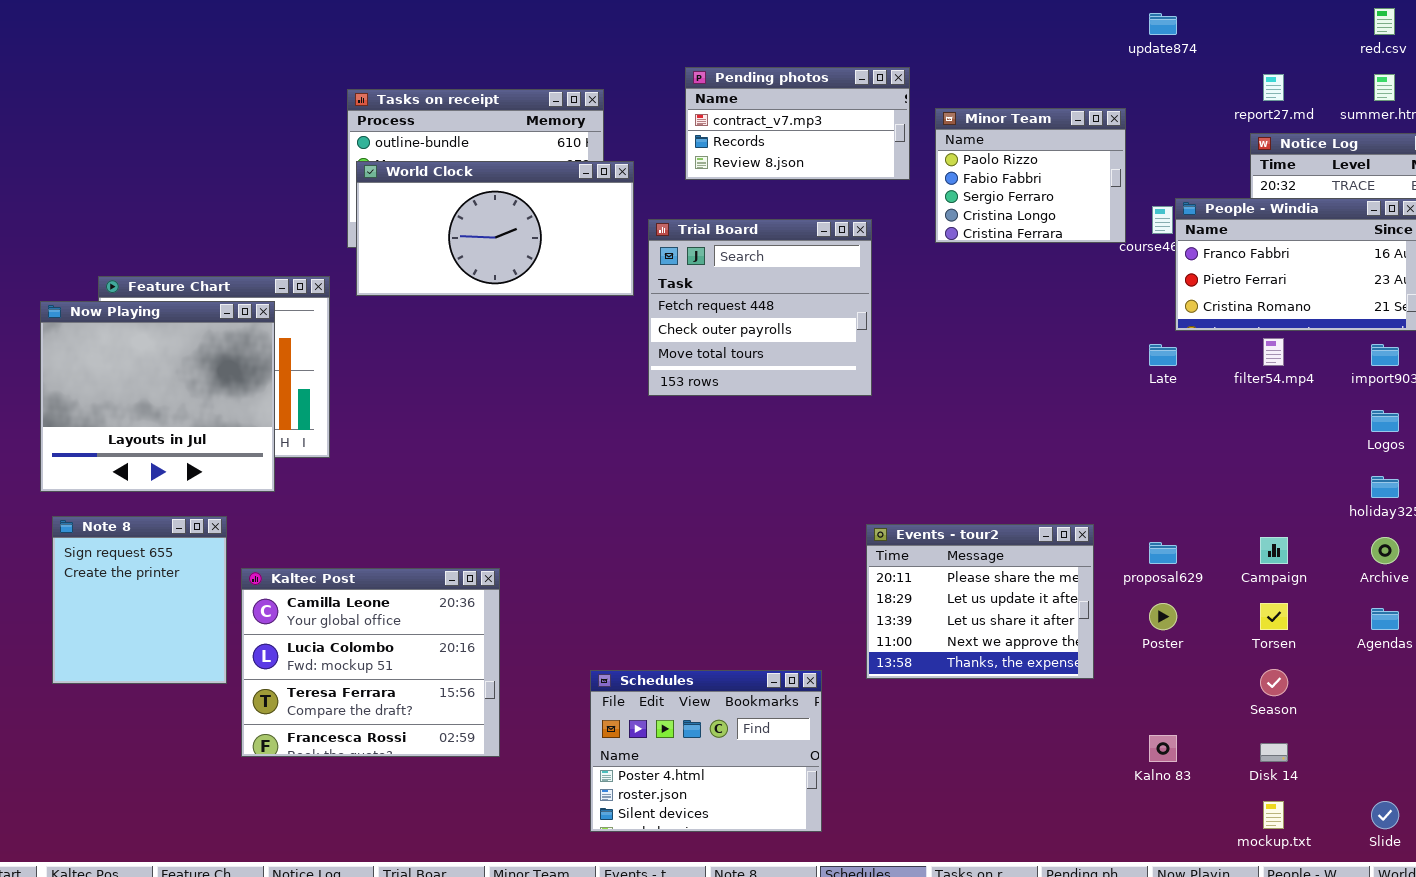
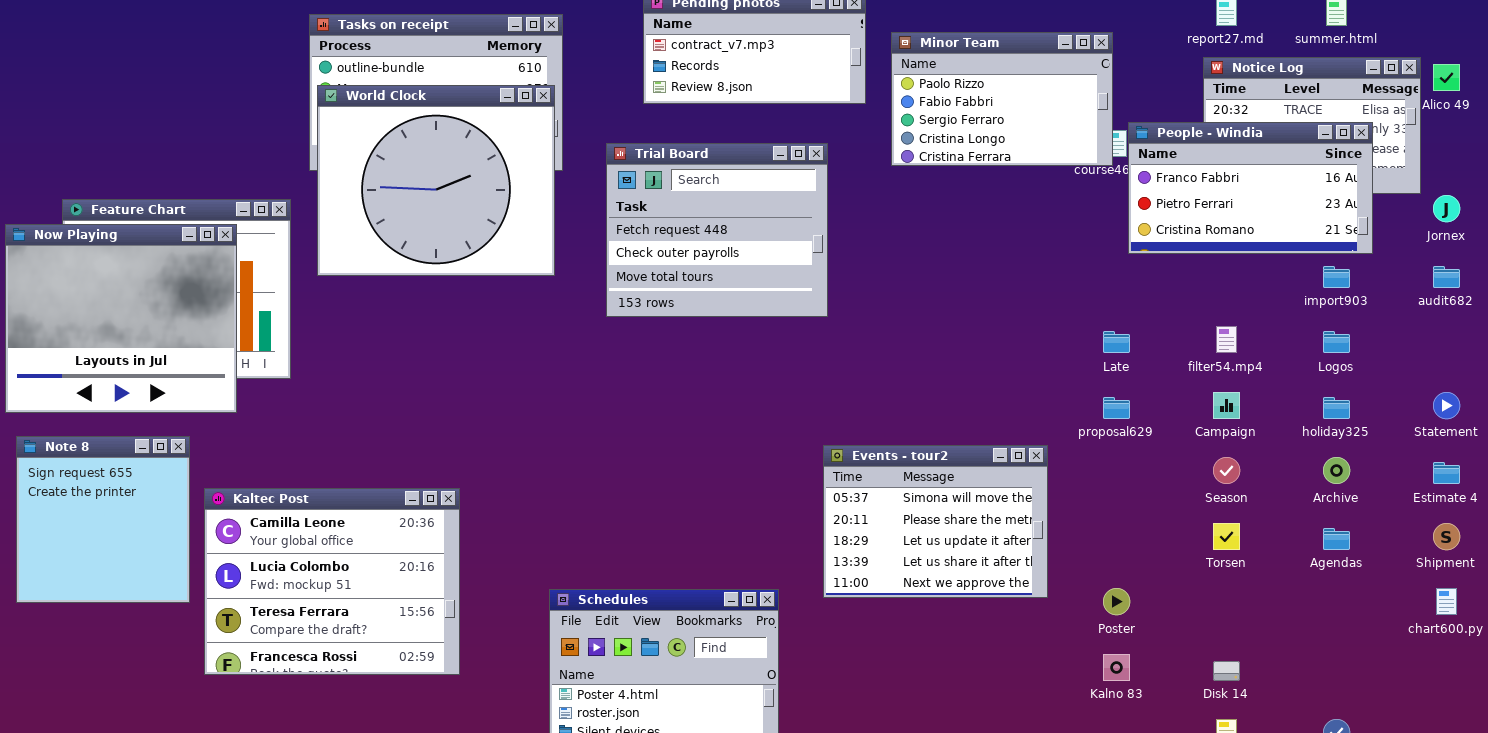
Minor Team: [935,108,1126,243] -> [891,32,1113,166], resized
World Clock: [356,161,634,296] -> [317,85,555,276], resized
filter54.mp4: [1263,338,1284,366] -> [1216,326,1237,353], moved
Late: [1149,344,1177,366] -> [1103,331,1130,353], moved
Events - tour2: [866,524,1094,679] -> [823,445,1048,598], scrolled up 1 row
Campaign: [1260,537,1288,564] -> [1213,392,1240,419], moved
proposal629: [1149,542,1177,564] -> [1103,397,1130,419], moved
Poster: [1149,603,1177,630] -> [1103,588,1130,615], moved
Season: [1260,669,1288,696] -> [1213,457,1240,484], moved

